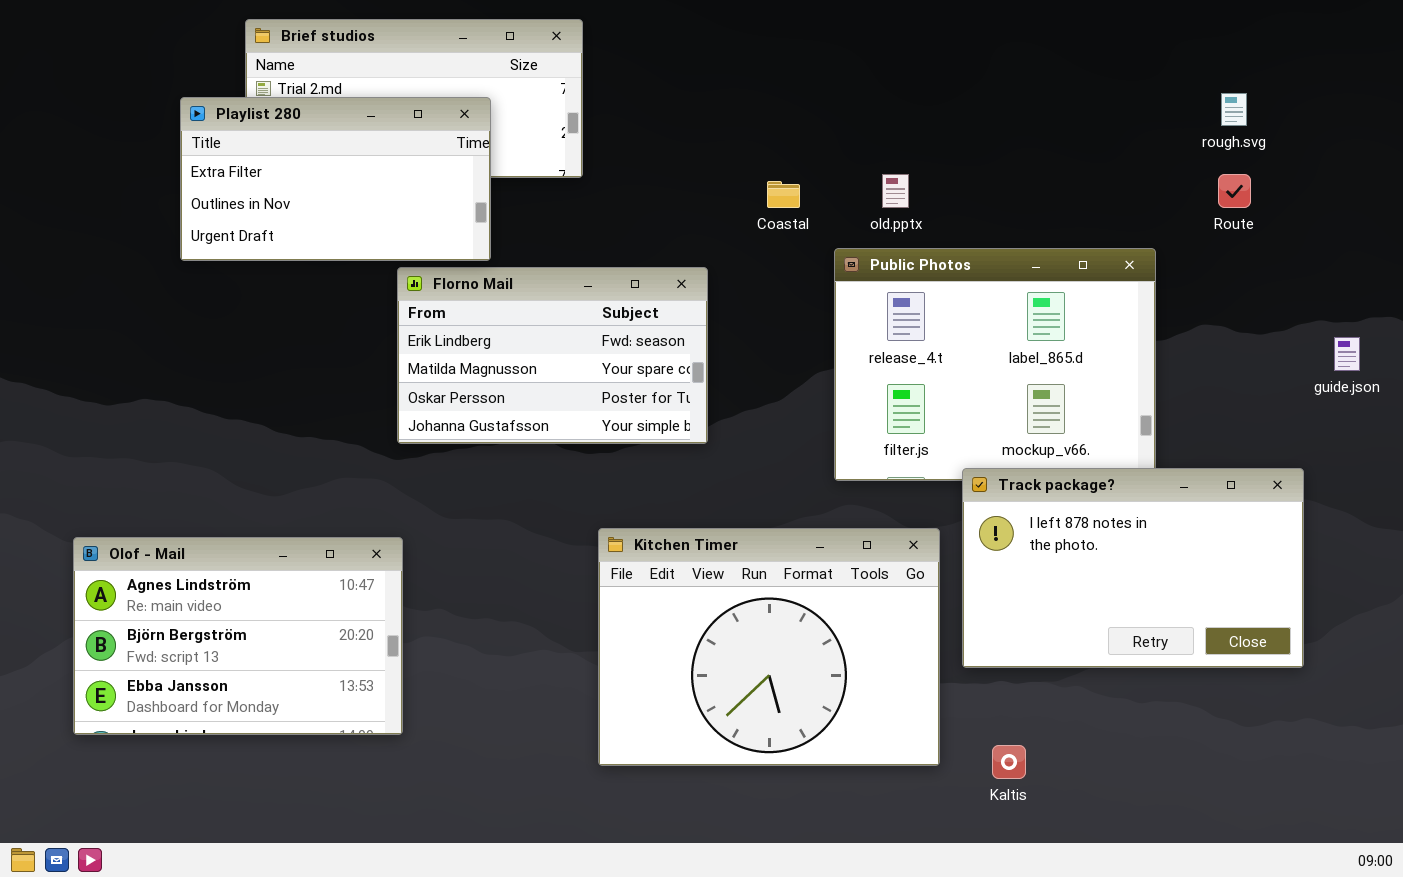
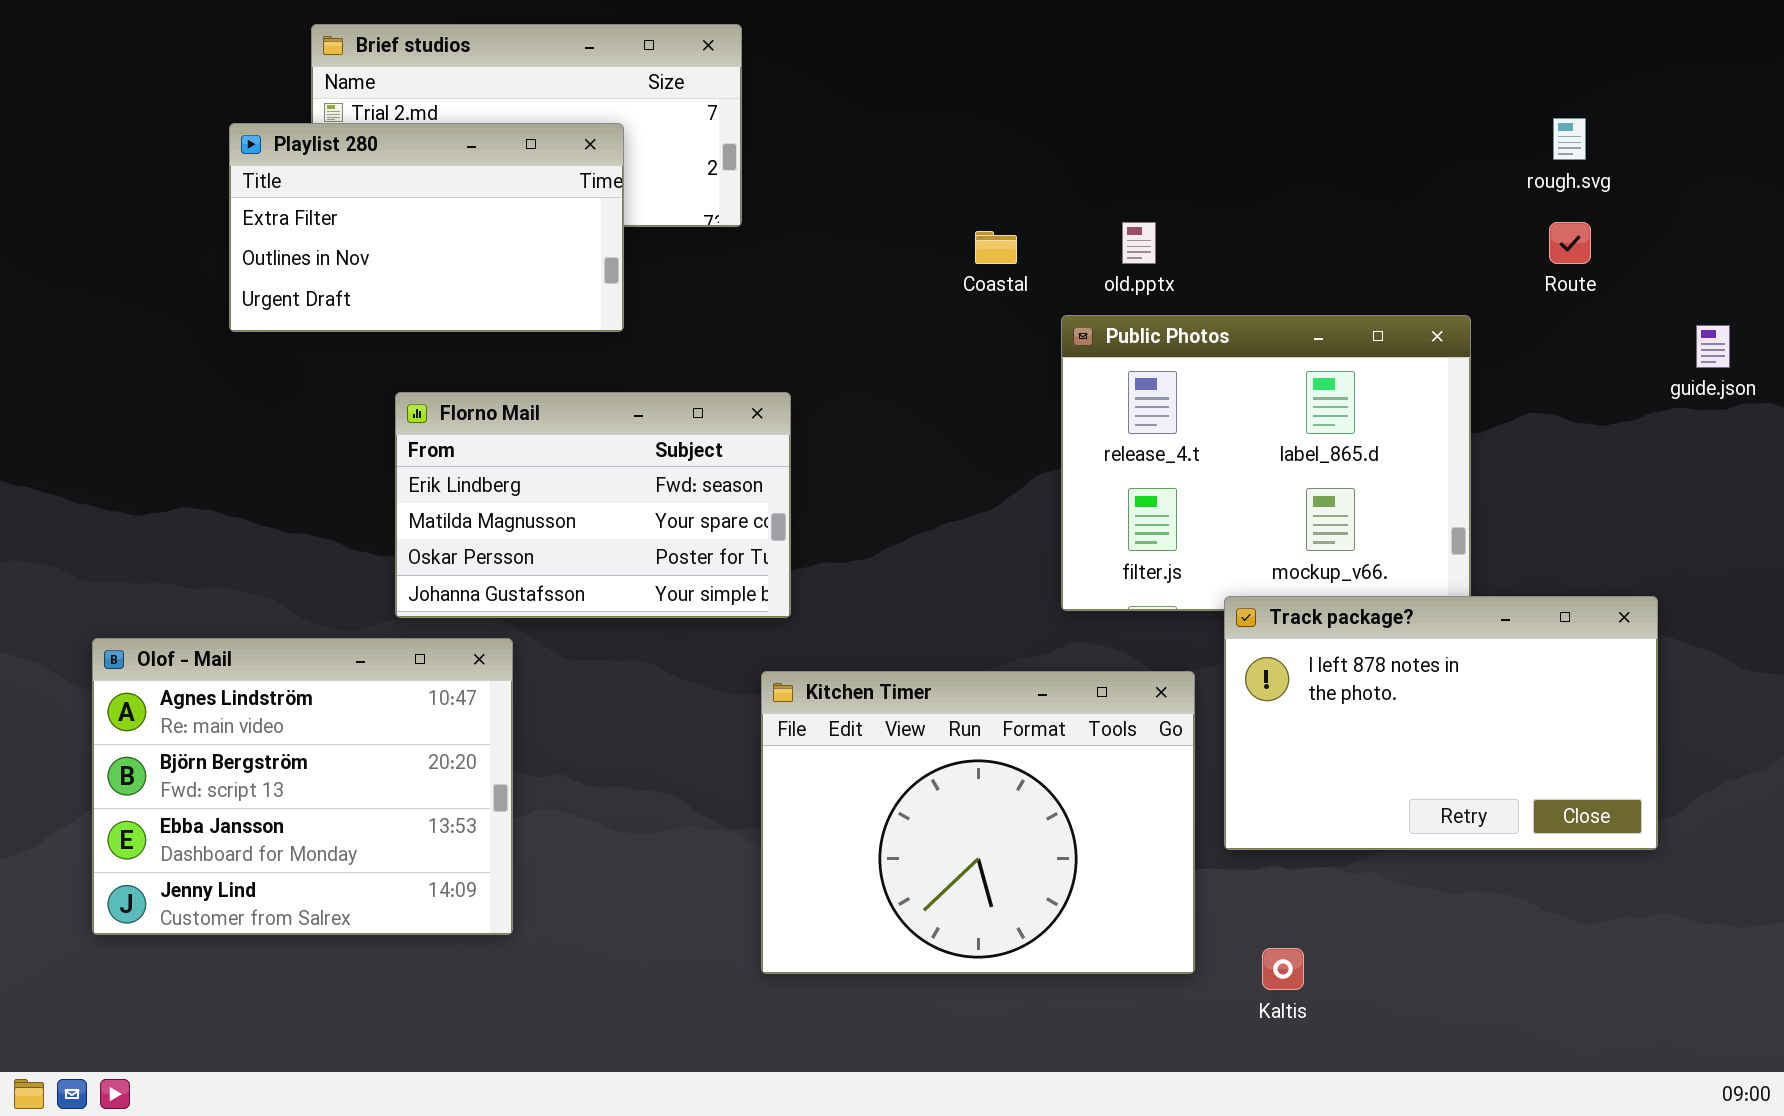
Florno Mail: [397,267,708,444] -> [395,392,791,618], moved
guide.json: [1334,337,1360,371] -> [1696,325,1730,368], moved
Olof - Mail: [73,537,403,735] -> [92,638,513,935], resized

